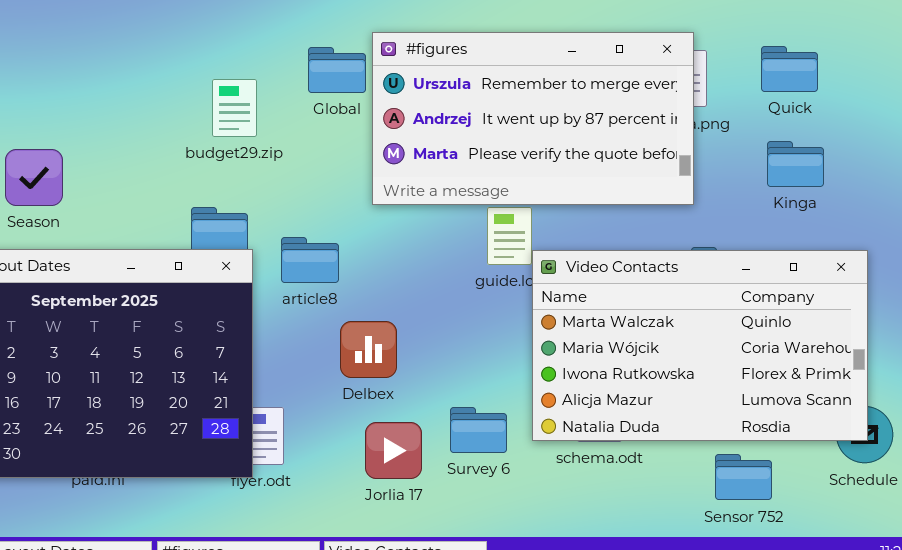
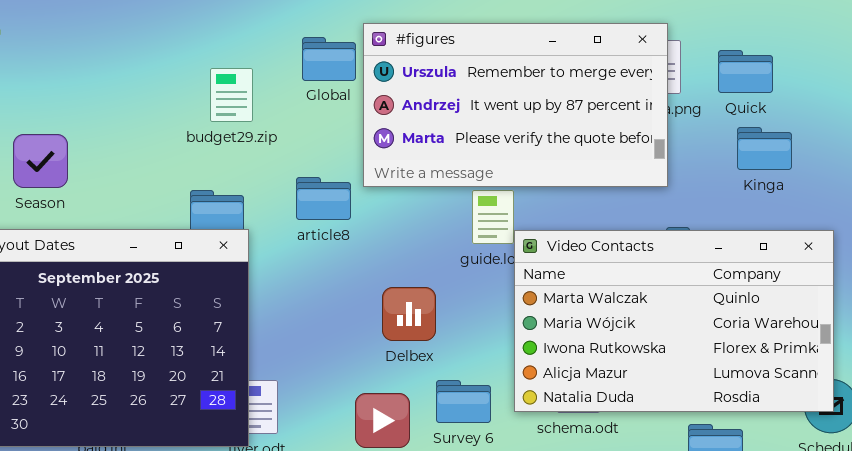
Quick: [761,46,818,92] -> [718,50,773,93], moved
article8: [281,237,339,283] -> [296,177,351,220], moved
Delbex: [340,321,397,378] -> [382,287,436,341], moved

